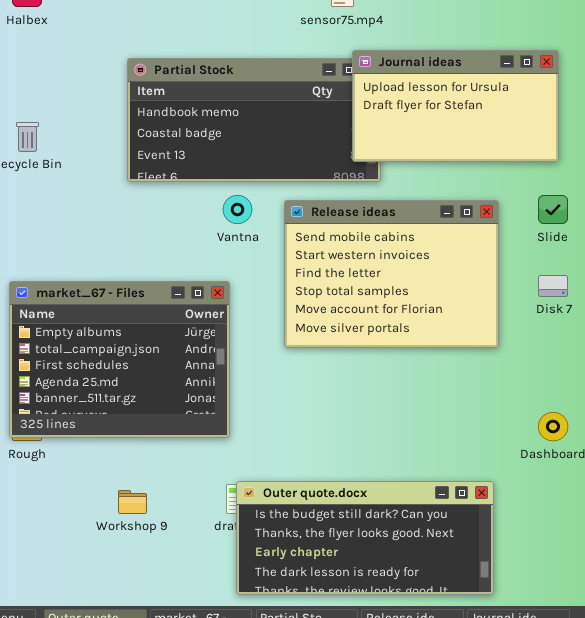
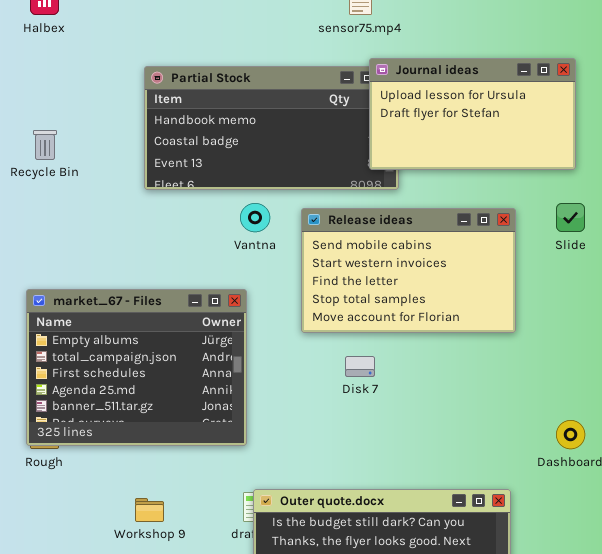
Release ideas: [284,200,499,348] -> [301,208,516,333], resized
Disk 7: [538,275,568,297] -> [345,356,375,377], moved

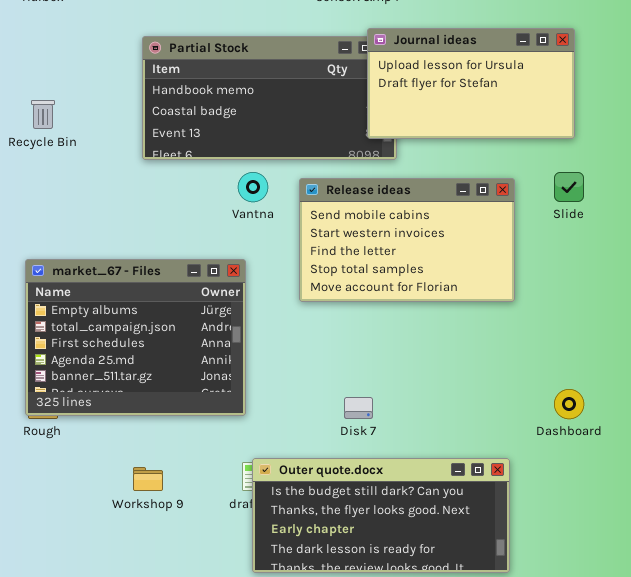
Disk 7: [345,356,375,377] -> [344,397,373,419], moved

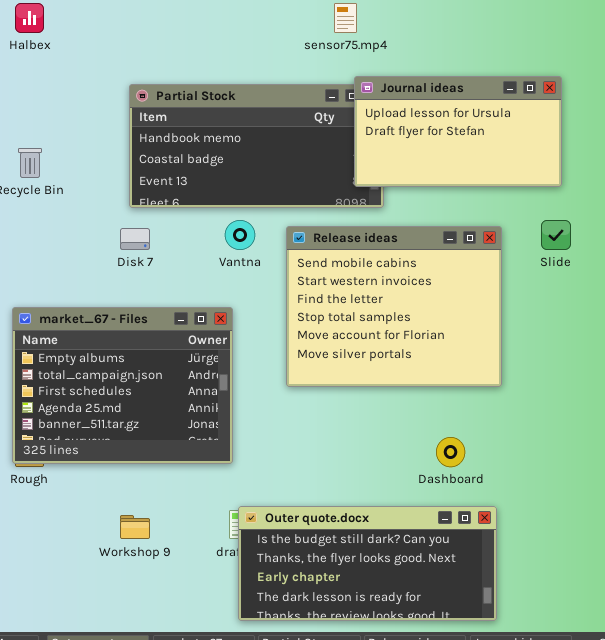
Release ideas: [299,178,515,302] -> [286,226,502,387], resized
Dashboard: [554,389,584,419] -> [436,437,465,467], moved
Disk 7: [344,397,373,419] -> [120,228,150,250], moved

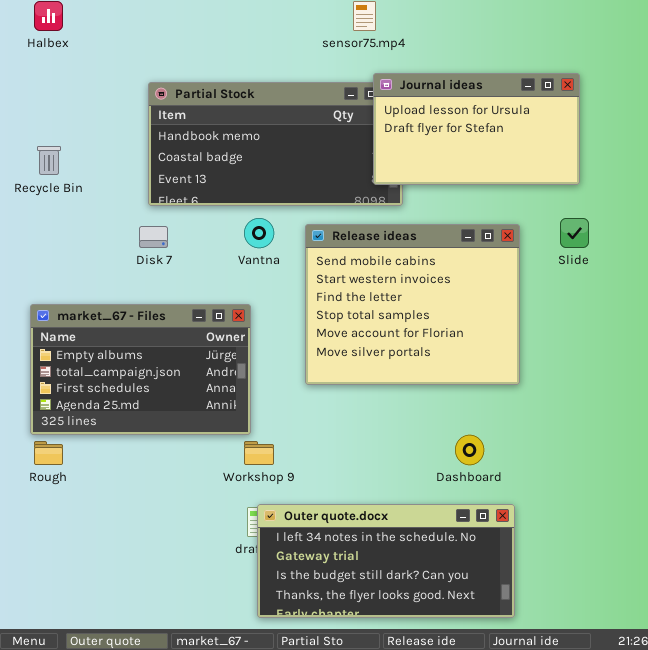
market_67 - Files: [12,307,233,464] -> [30,304,251,435], resized
Outer quote.docx: [238,506,497,621] -> [257,504,515,618], scrolled up 2 rows
Workshop 9: [120,515,150,539] -> [244,441,274,465], moved

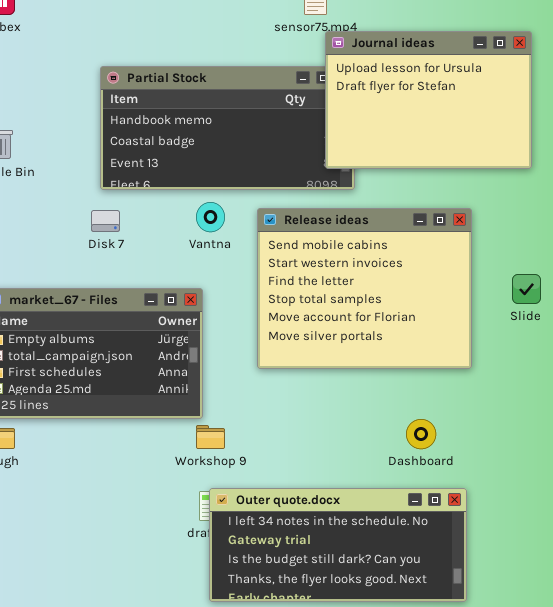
Journal ideas: [373,73,580,185] -> [325,31,532,169], resized
Slide: [560,218,589,248] -> [512,274,541,304], moved

